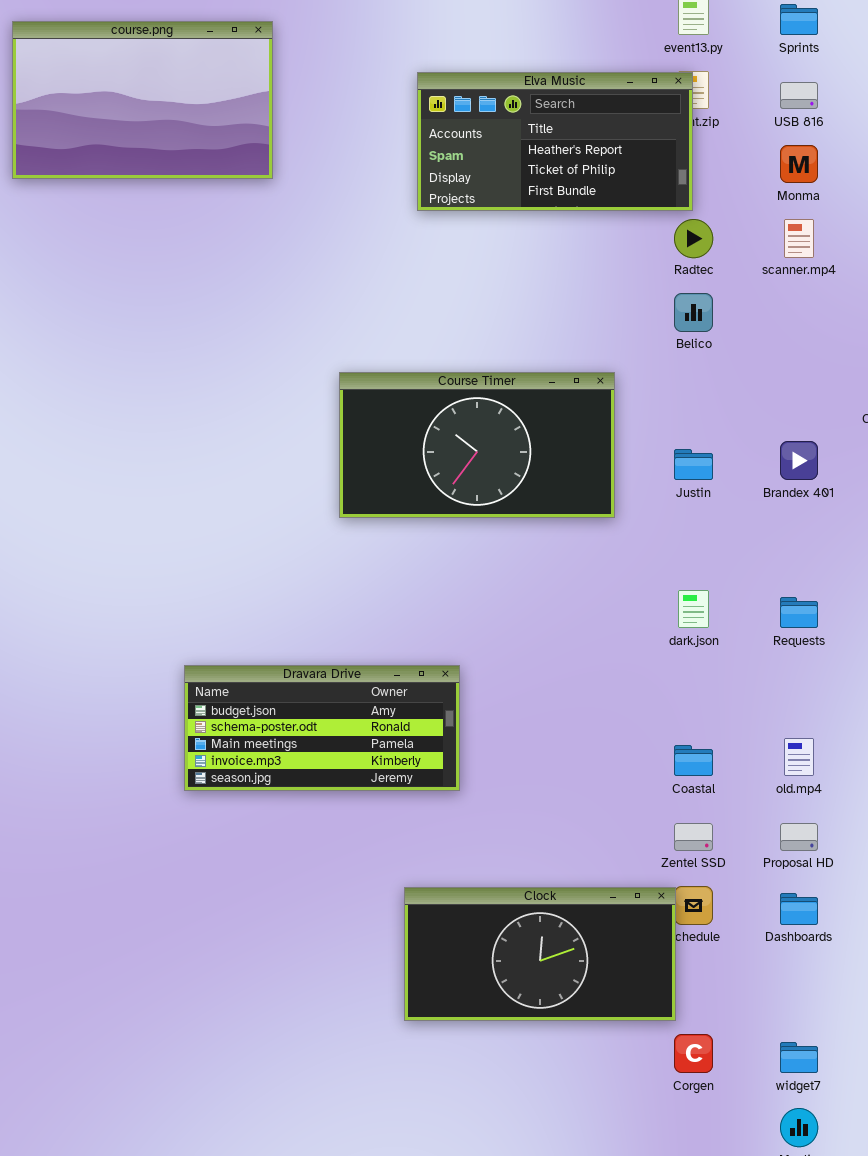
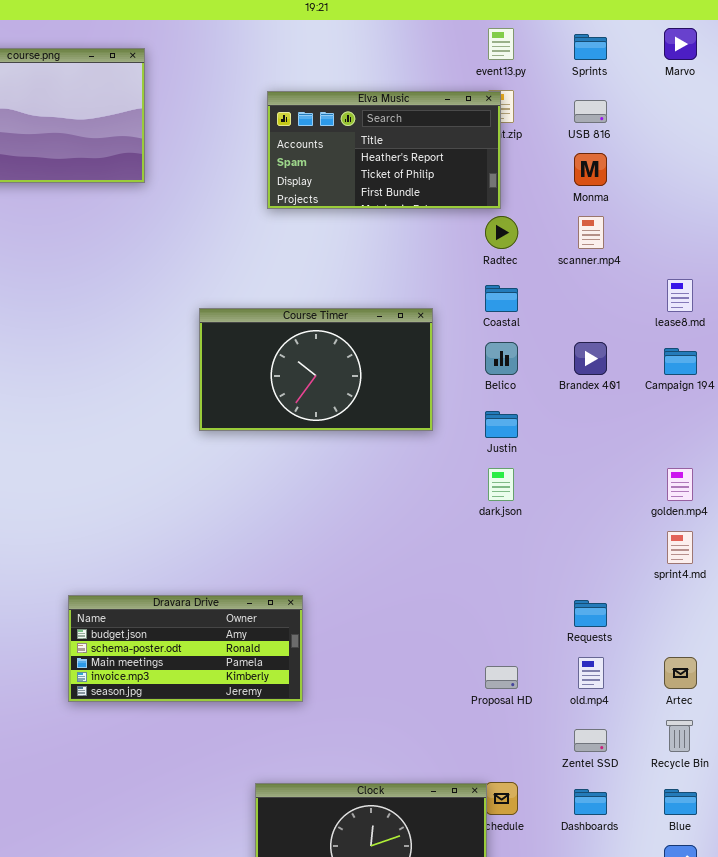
Belico: [674,293,713,332] -> [485,342,518,375], moved
Course Timer: [339,372,615,518] -> [199,308,433,431], moved
Brandex 401: [780,441,818,480] -> [574,342,607,375], moved
dark.json: [678,590,709,628] -> [488,468,514,501], moved
Requests: [780,597,818,628] -> [574,600,607,627], moved
Coastal: [674,745,713,776] -> [485,285,518,312], moved
Zentel SSD: [674,823,713,851] -> [574,729,607,752], moved
Proposal HD: [780,823,818,851] -> [485,666,518,689], moved

